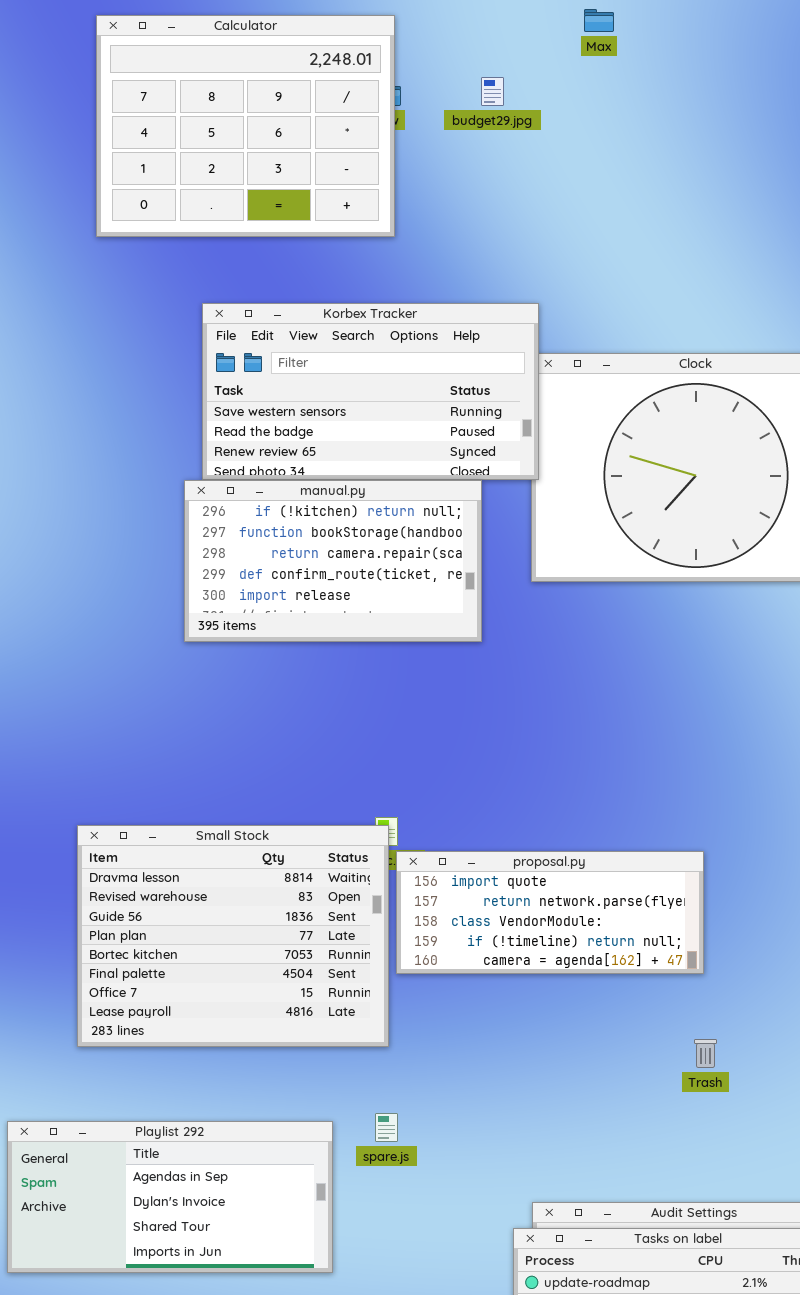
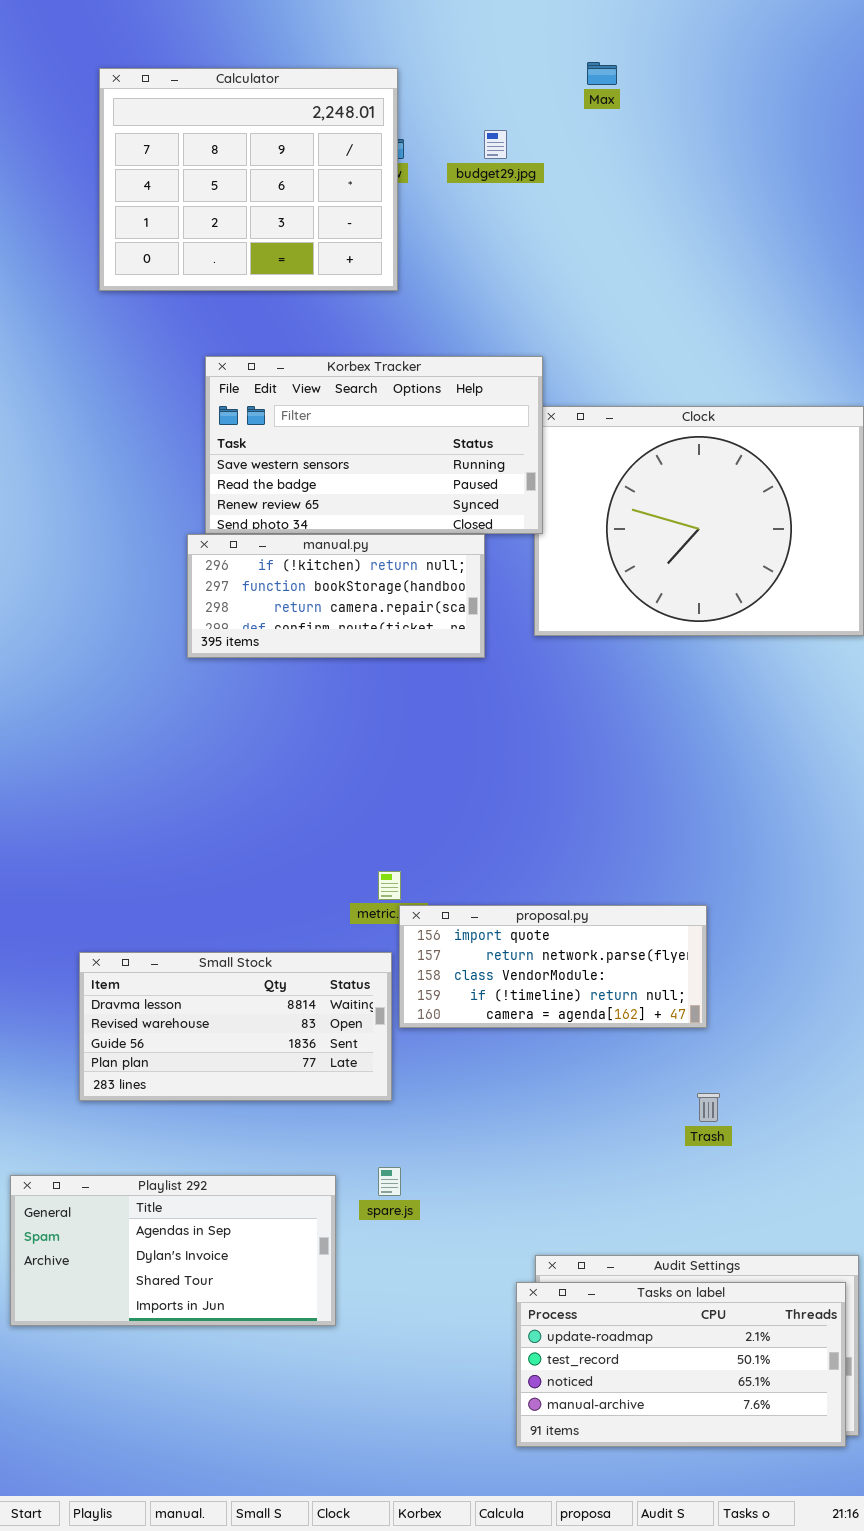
manual.py: [184,480,482,642] -> [187,534,485,658], resized
Small Stock: [77,825,389,1047] -> [79,952,392,1101], resized

